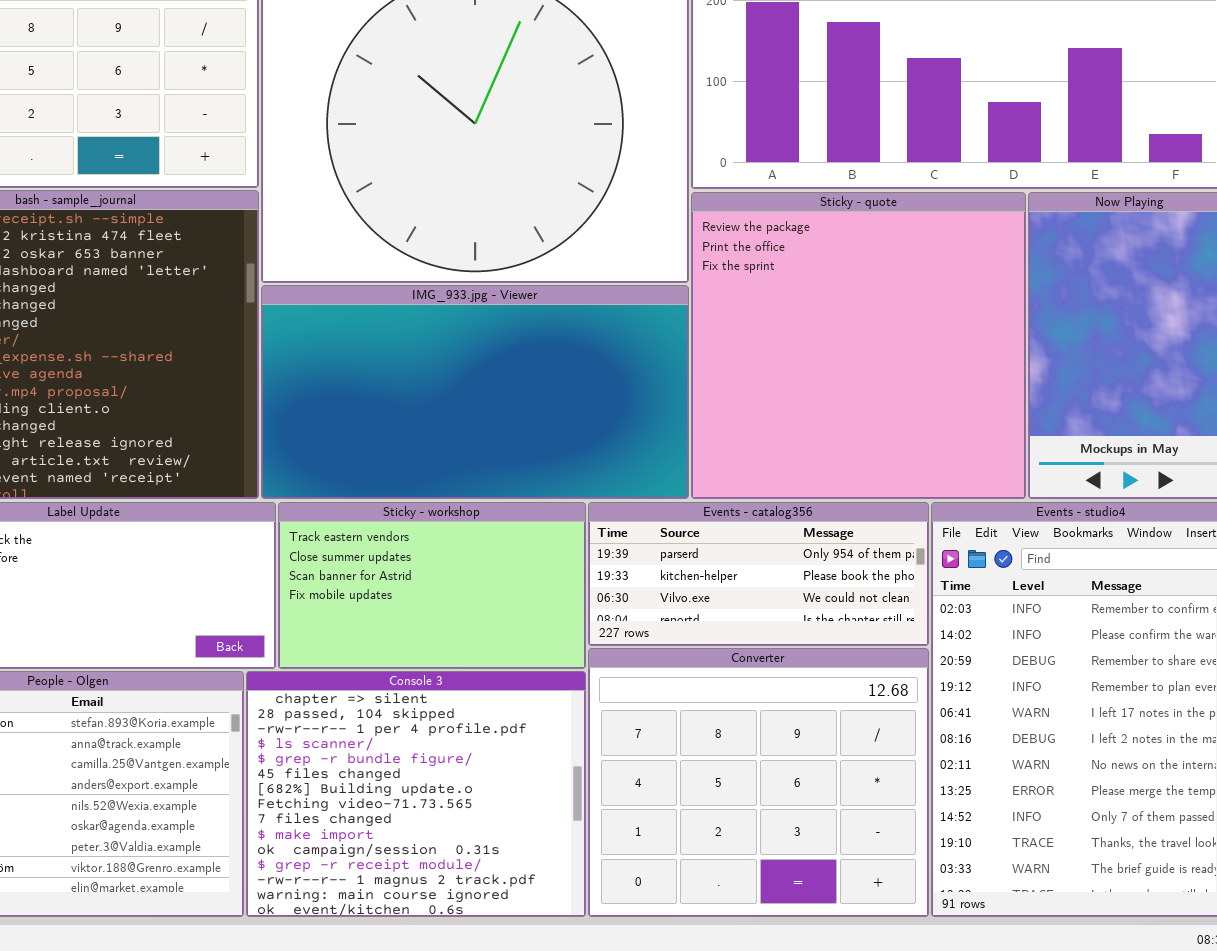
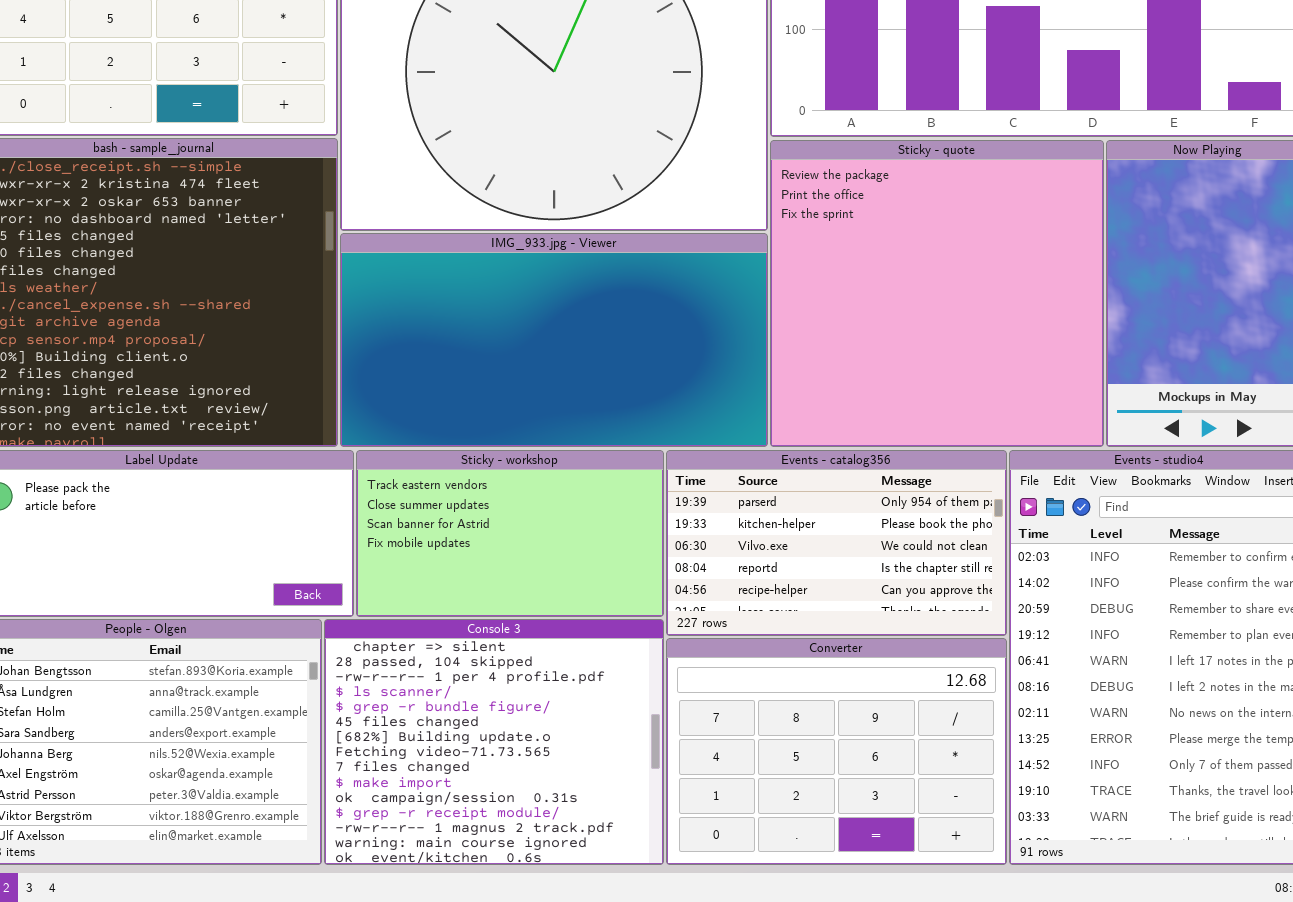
Events - catalog356: [588,502,929,646] -> [666,450,1007,636], resized
Converter: [588,648,929,917] -> [666,638,1007,865], resized

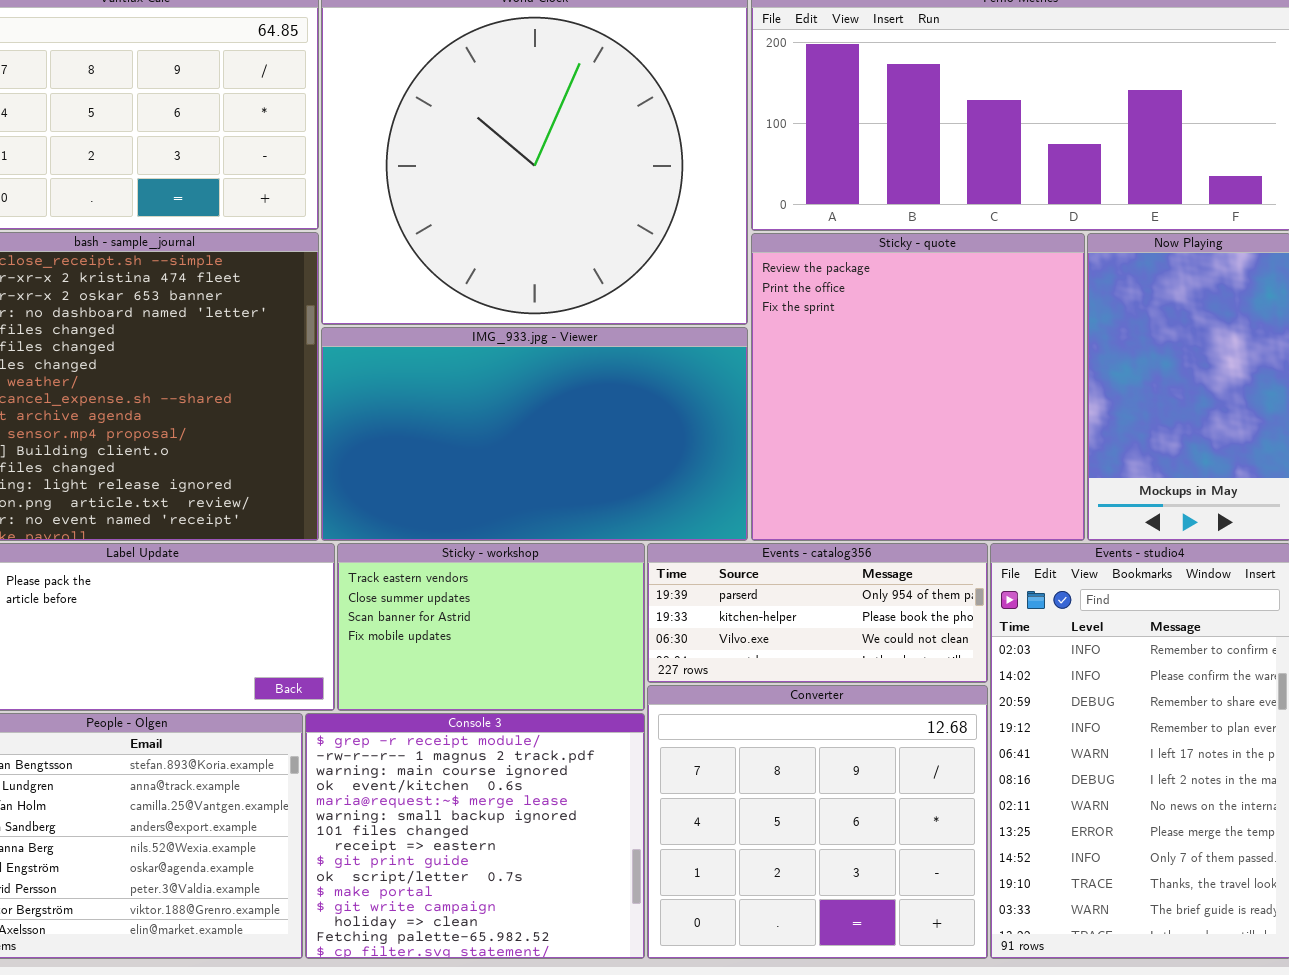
Events - catalog356: [666,450,1007,636] -> [647,543,988,683], resized
Console 3: [324,619,664,865] -> [305,713,645,959], scrolled down 11 rows
Converter: [666,638,1007,865] -> [647,685,988,959], resized

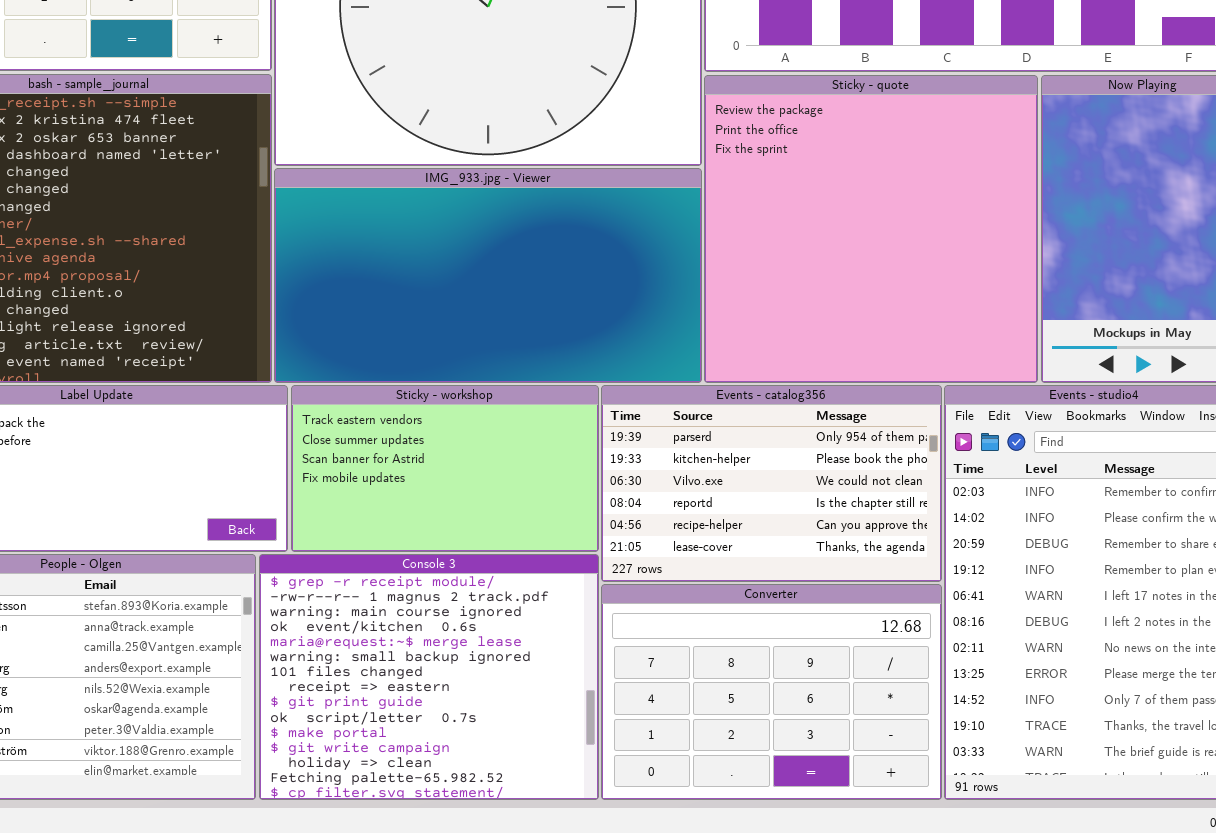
Events - catalog356: [647,543,988,683] -> [601,385,942,582], resized
Converter: [647,685,988,959] -> [601,584,942,800], resized

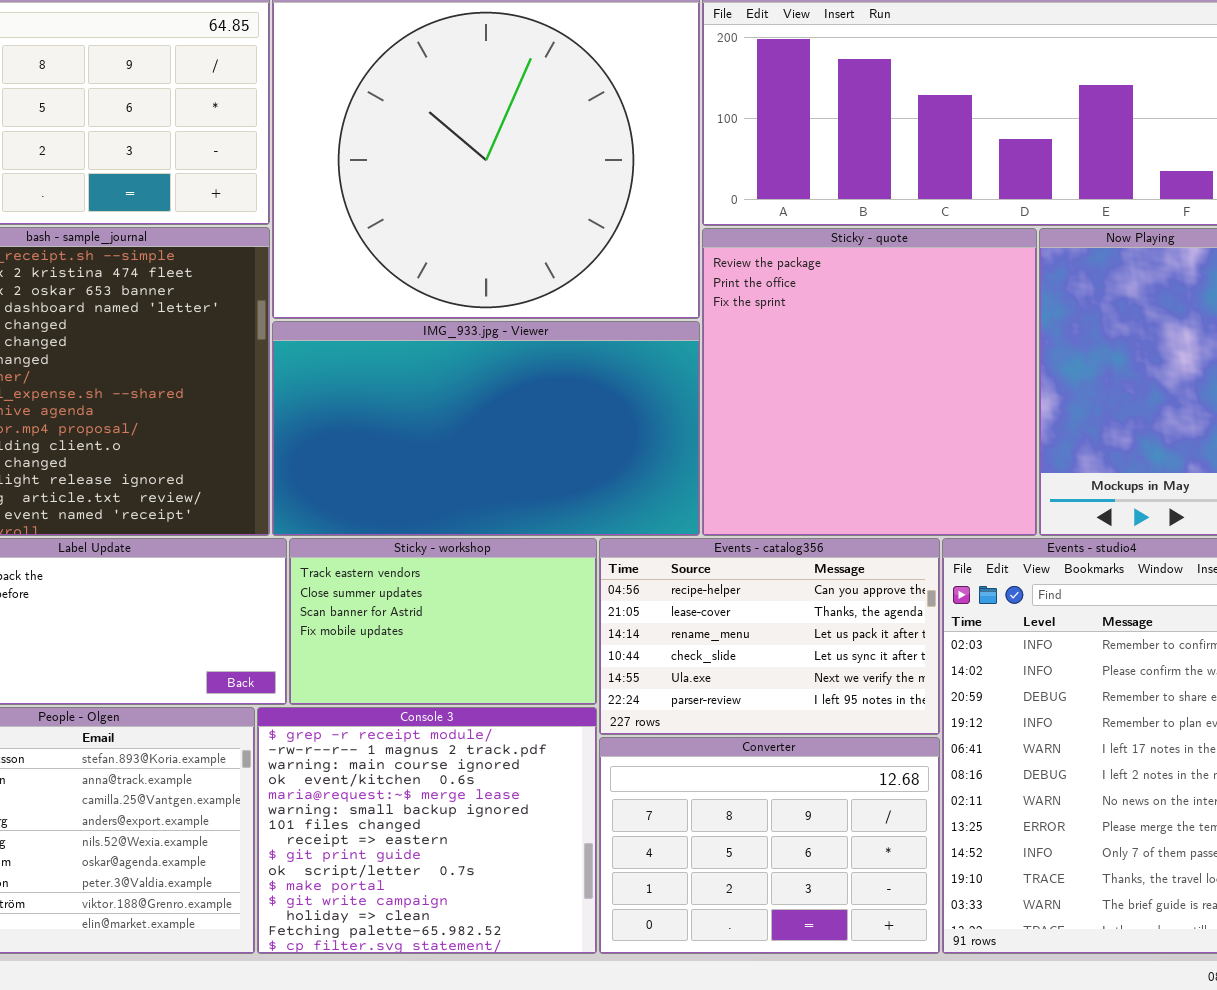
Events - catalog356: [601,385,942,582] -> [599,538,940,735], scrolled down 4 rows

